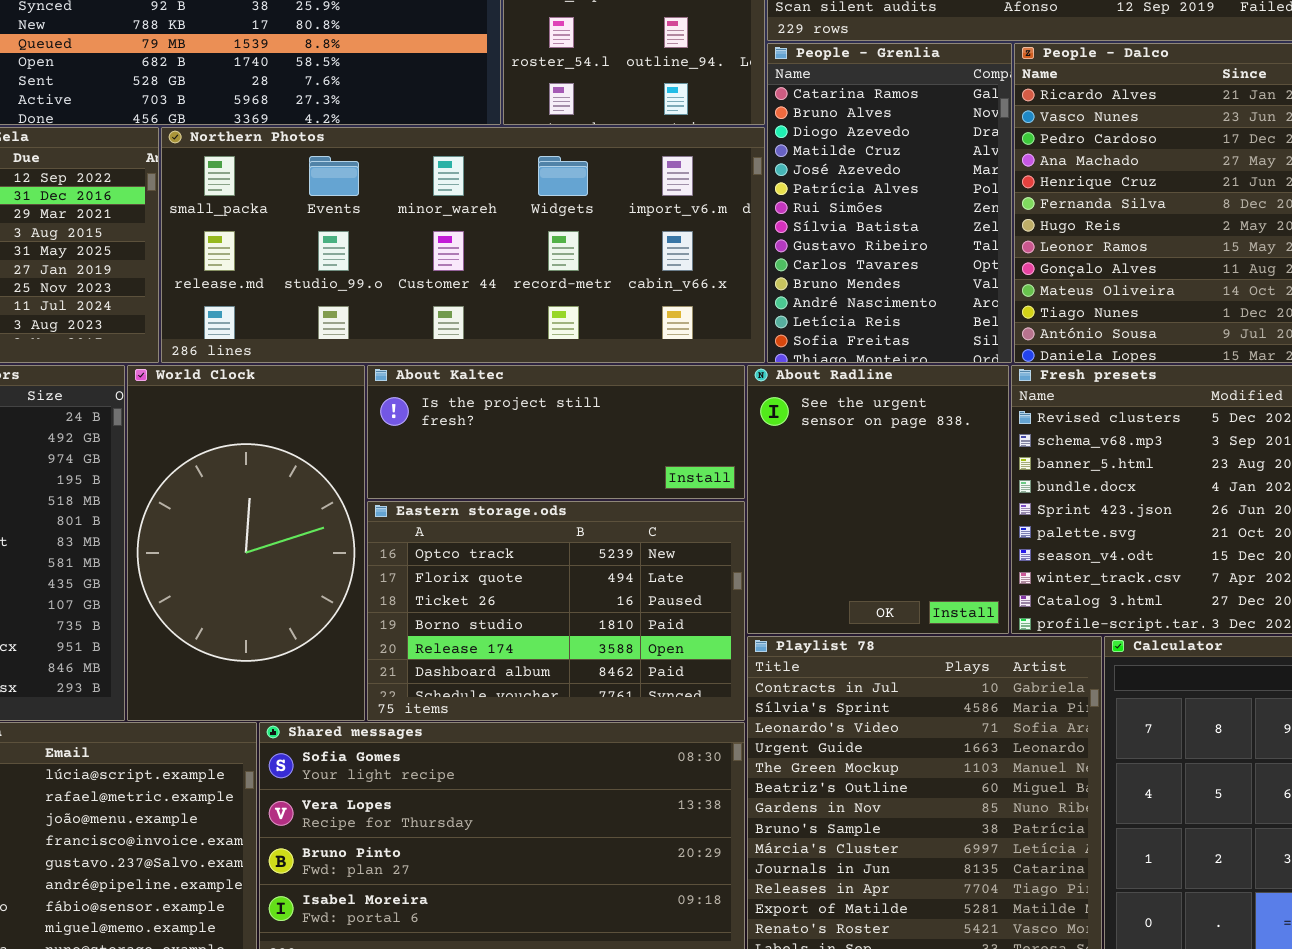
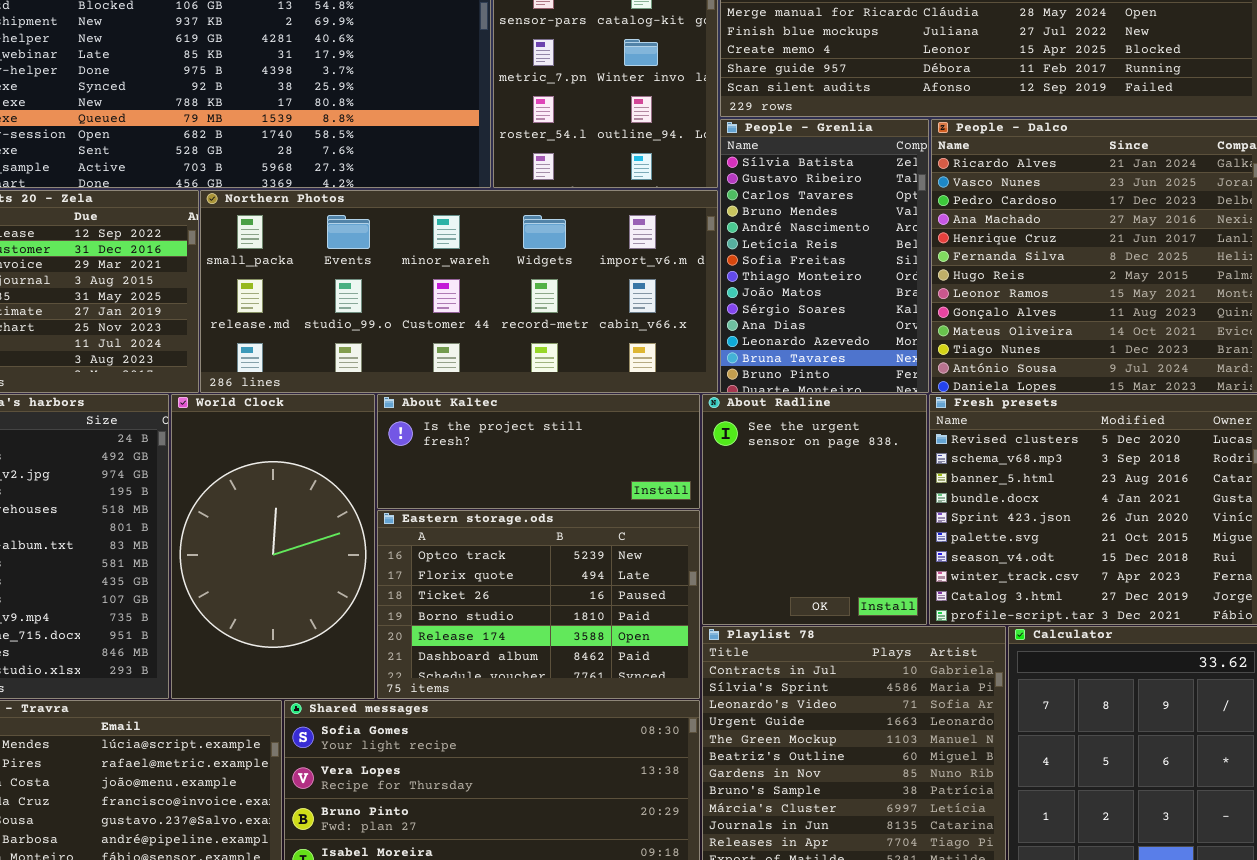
People - Grenlia: [767,43,1012,363] -> [720,119,929,393], scrolled down 7 rows

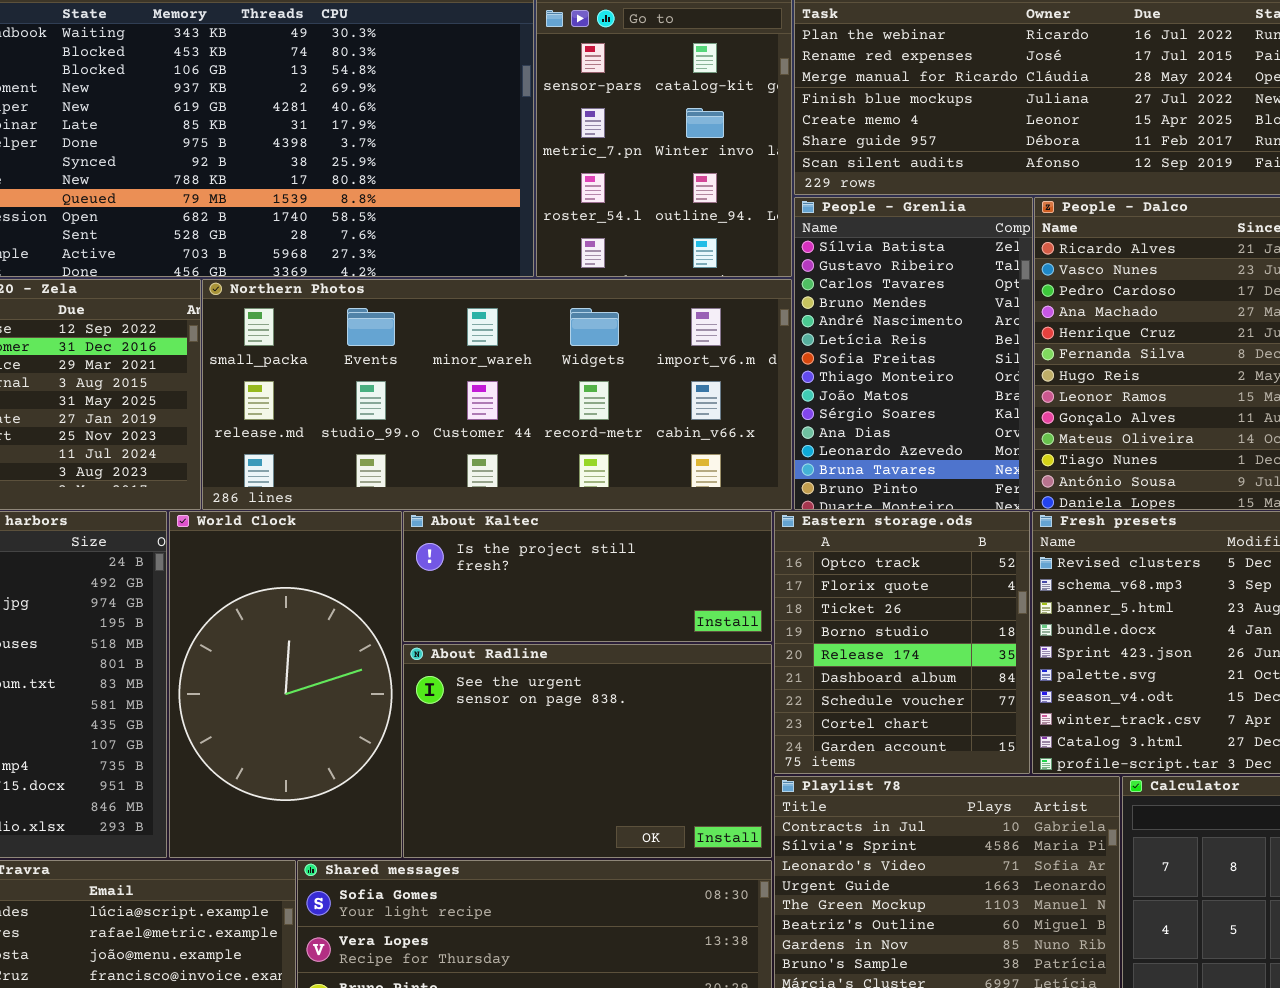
About Radline: [702,394,927,625] -> [403,644,772,858], moved, resized
Eastern storage.ods: [377,510,700,699] -> [774,511,1030,774], moved, resized

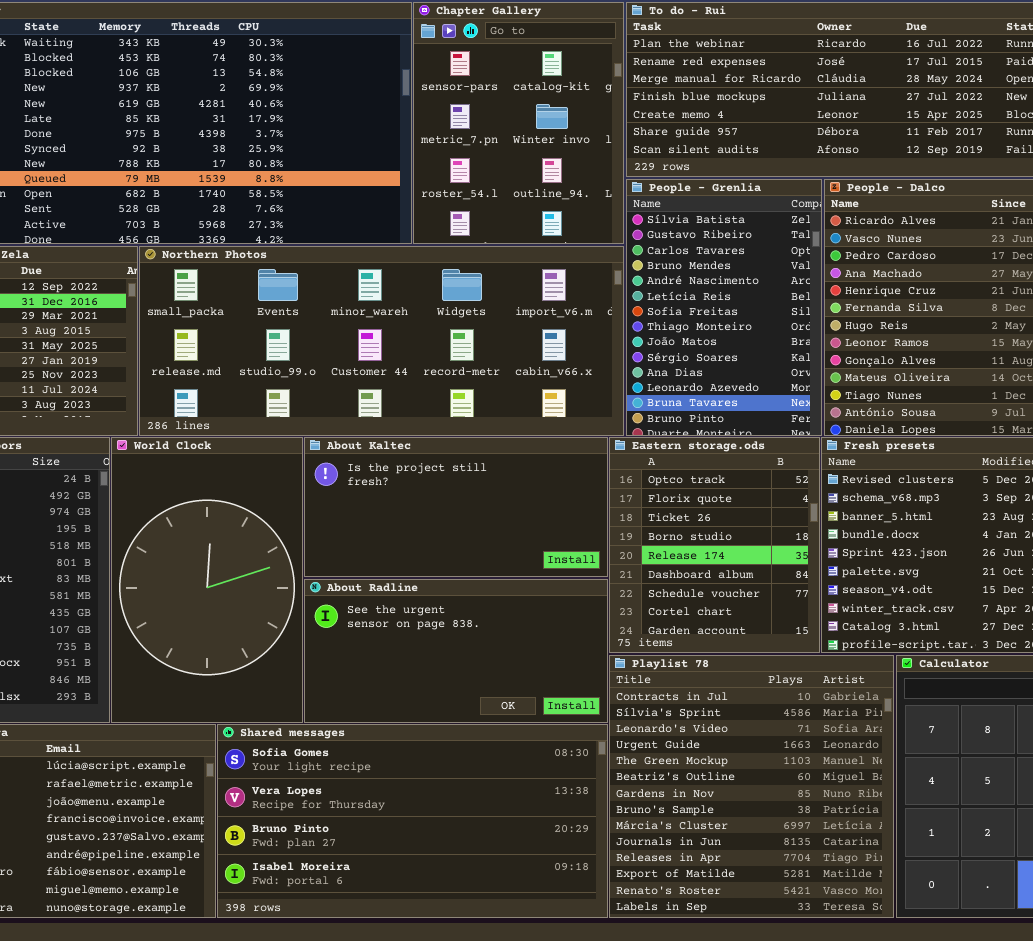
About Kaltec: [403,511,772,642] -> [304,437,608,577], resized
About Radline: [403,644,772,858] -> [304,579,608,723], resized

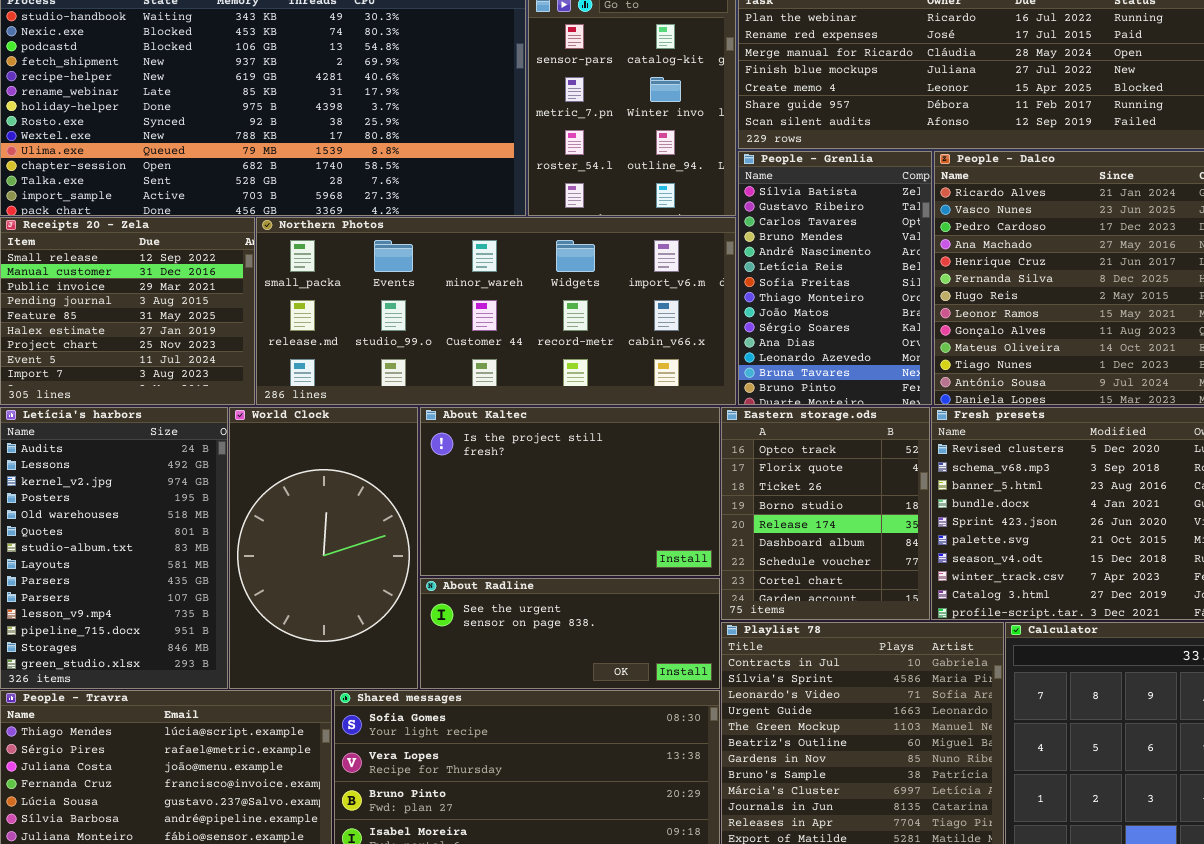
About Kaltec: [304,437,608,577] -> [420,407,720,576], resized
About Radline: [304,579,608,723] -> [420,578,720,689], resized

